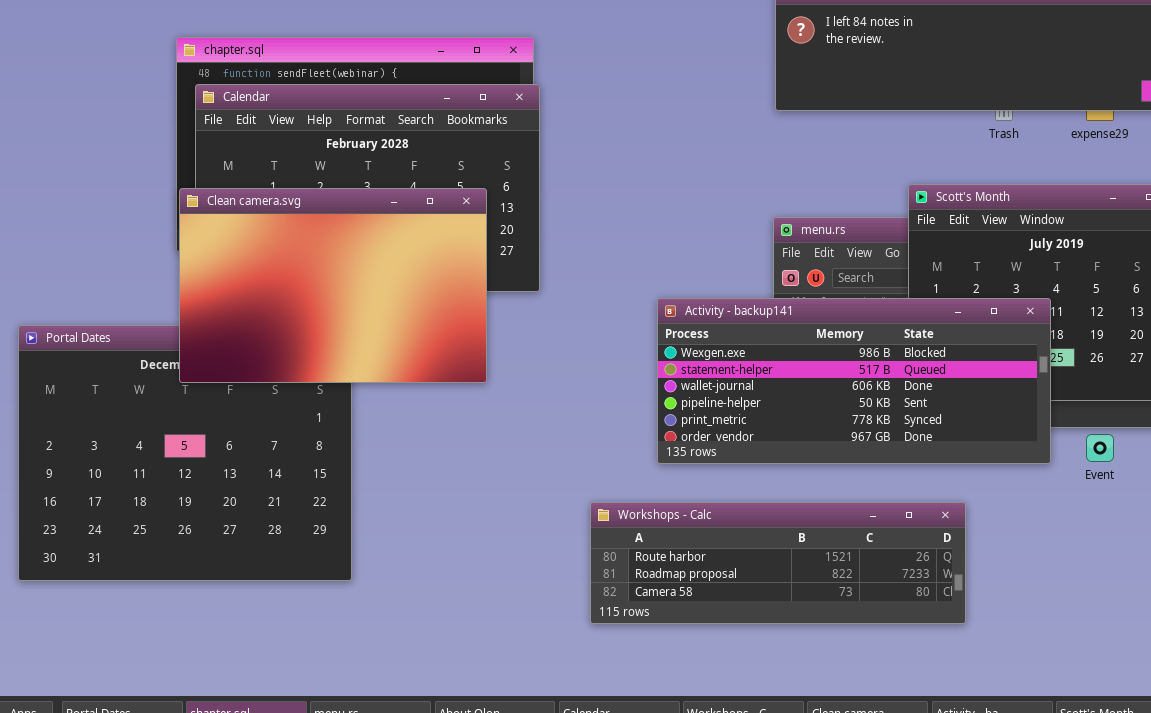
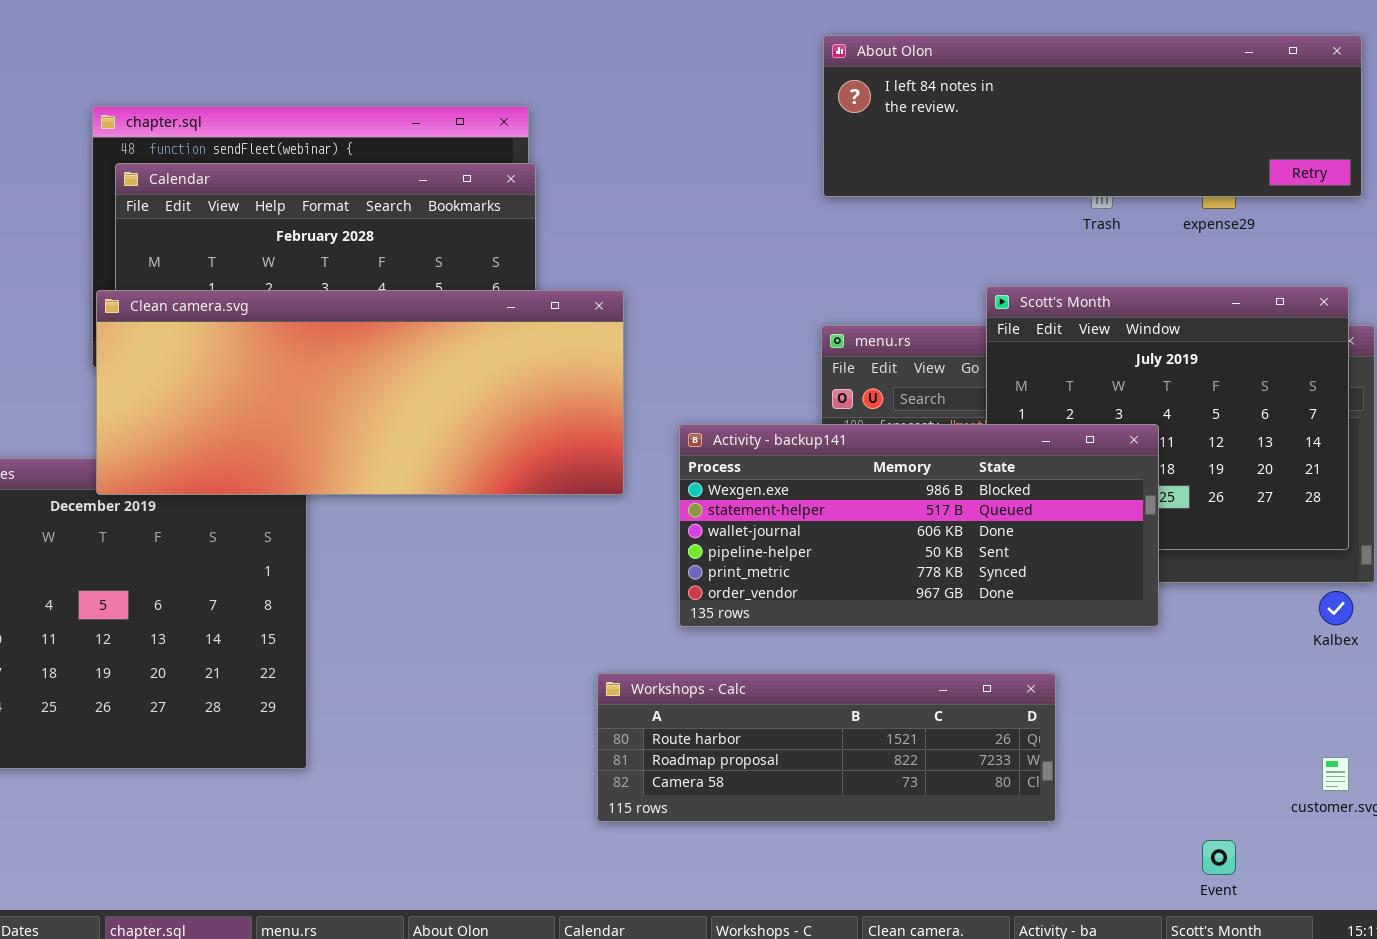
Clean camera.svg: [179,188,487,383] -> [96,290,624,495], resized
Event: [1086,434,1114,462] -> [1202,840,1236,875], moved

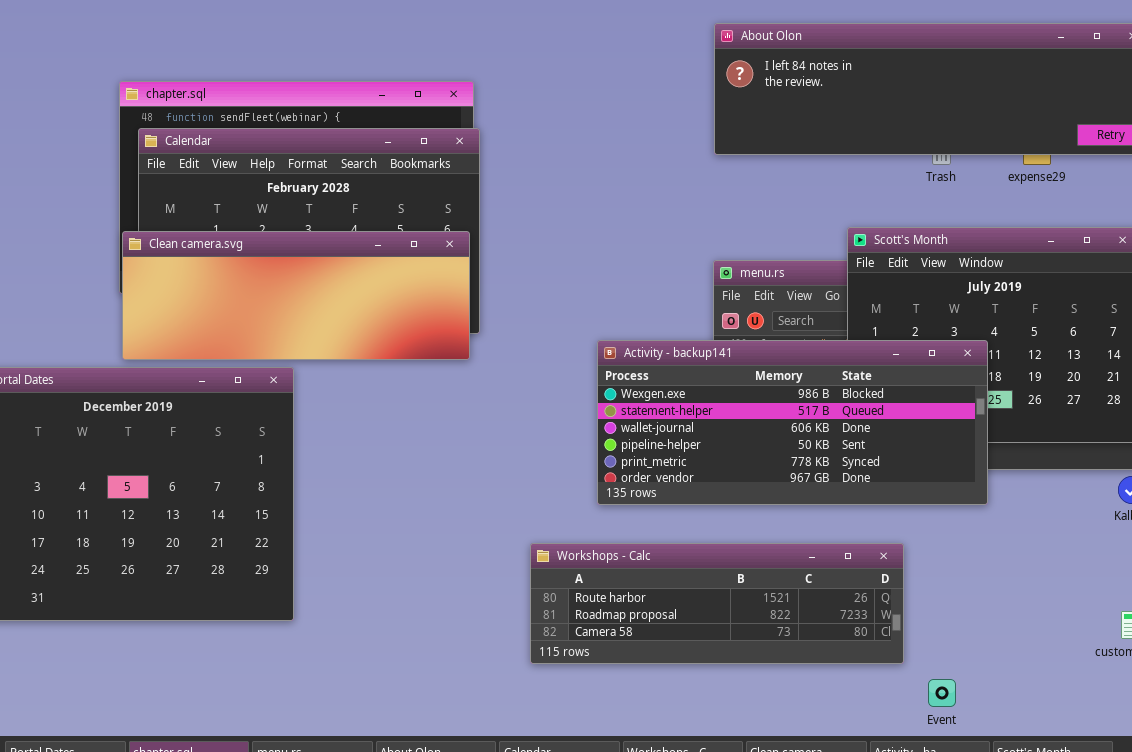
Clean camera.svg: [96,290,624,495] -> [122,231,470,360], resized
Event: [1202,840,1236,875] -> [928,679,956,707], moved

